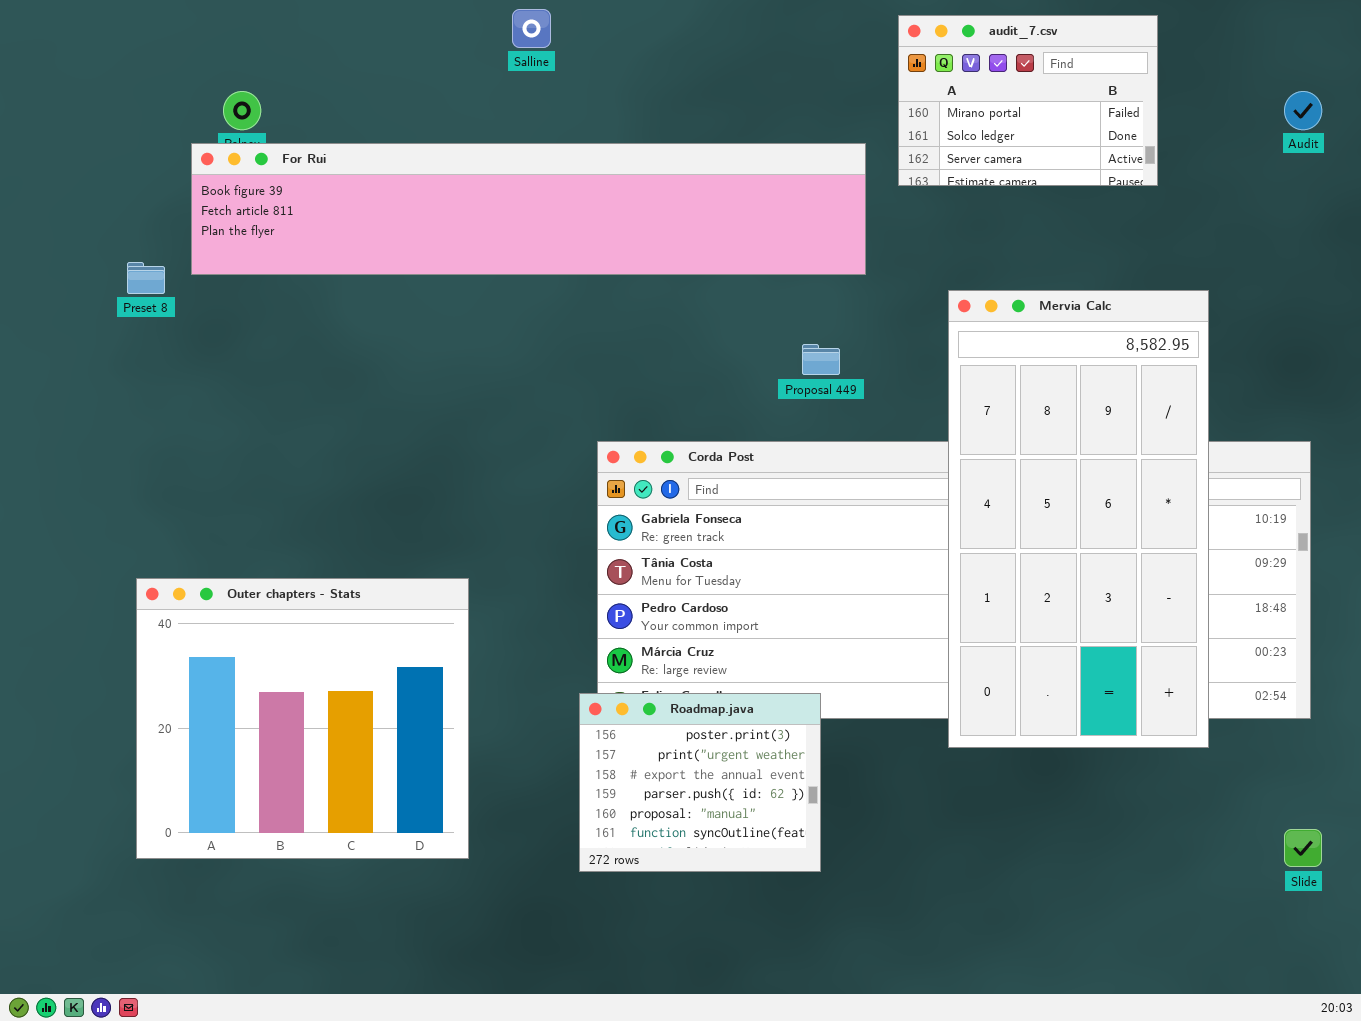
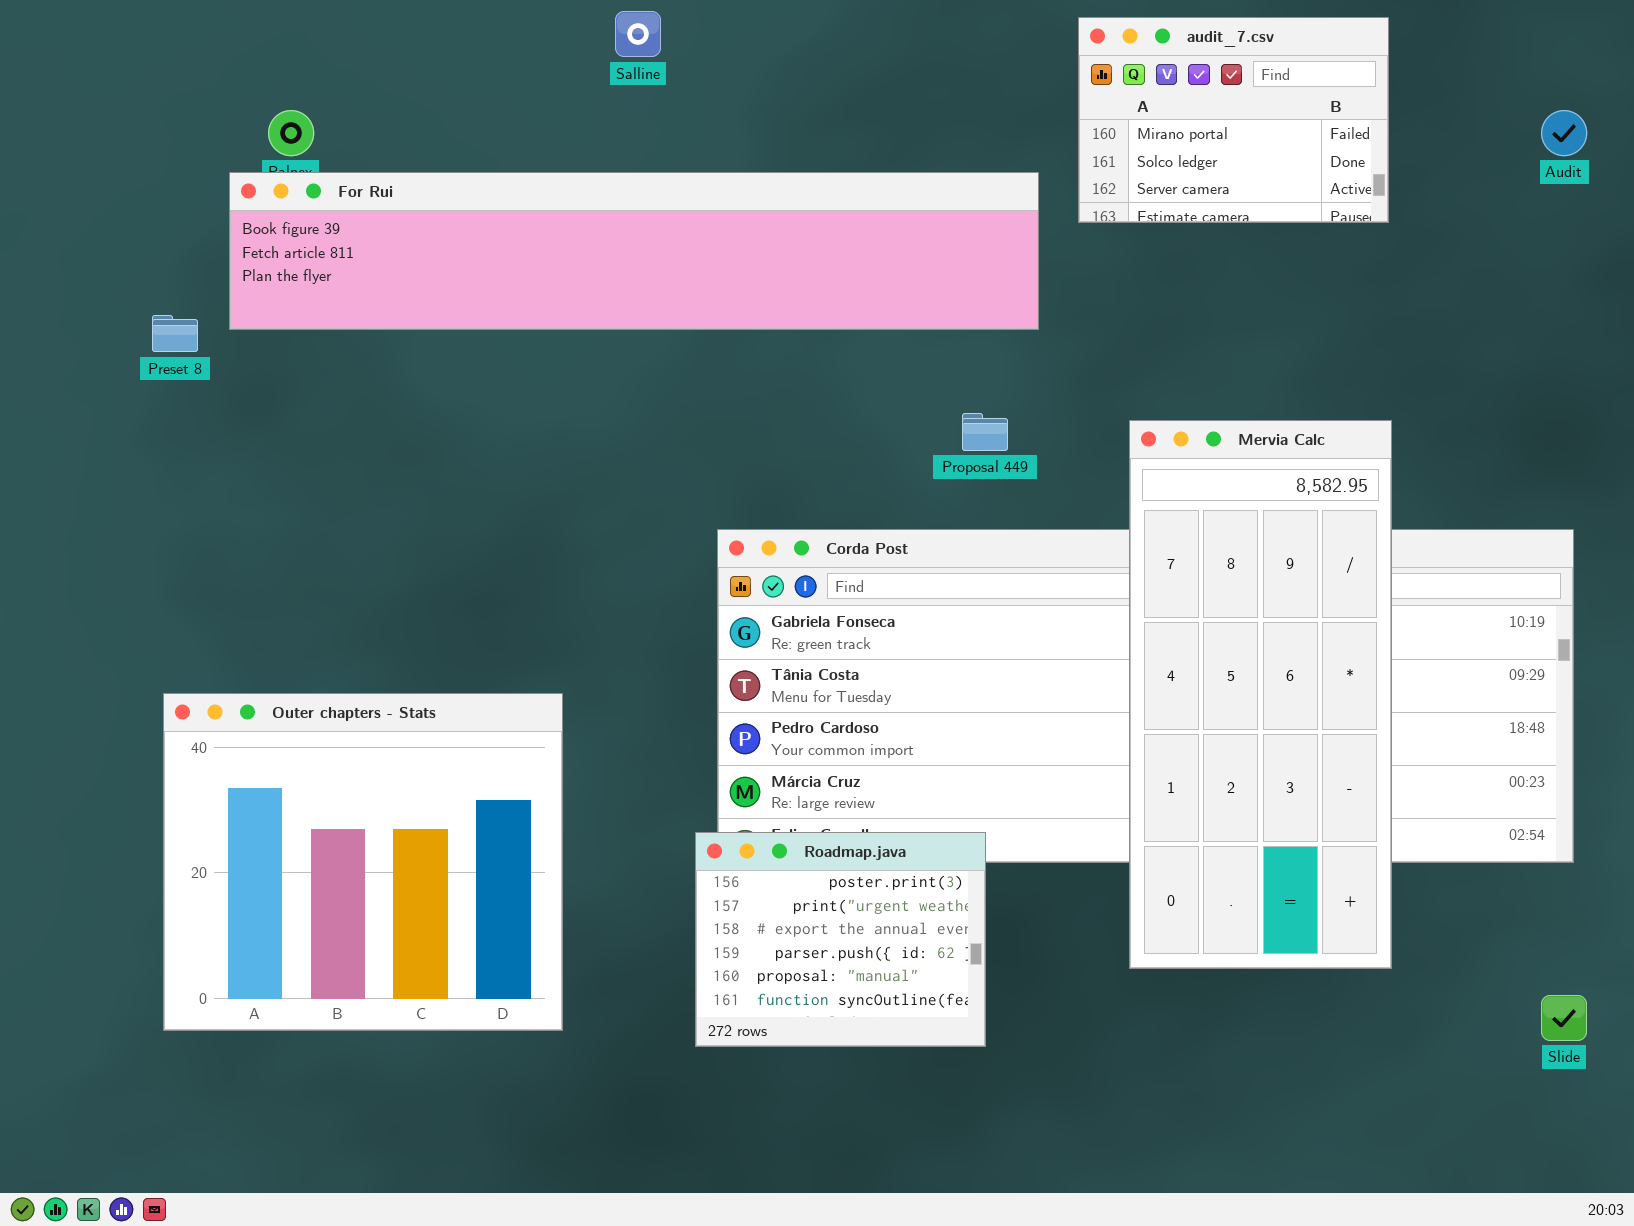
Mervia Calc: [948,290,1209,748] -> [1129,420,1392,969], moved, resized

